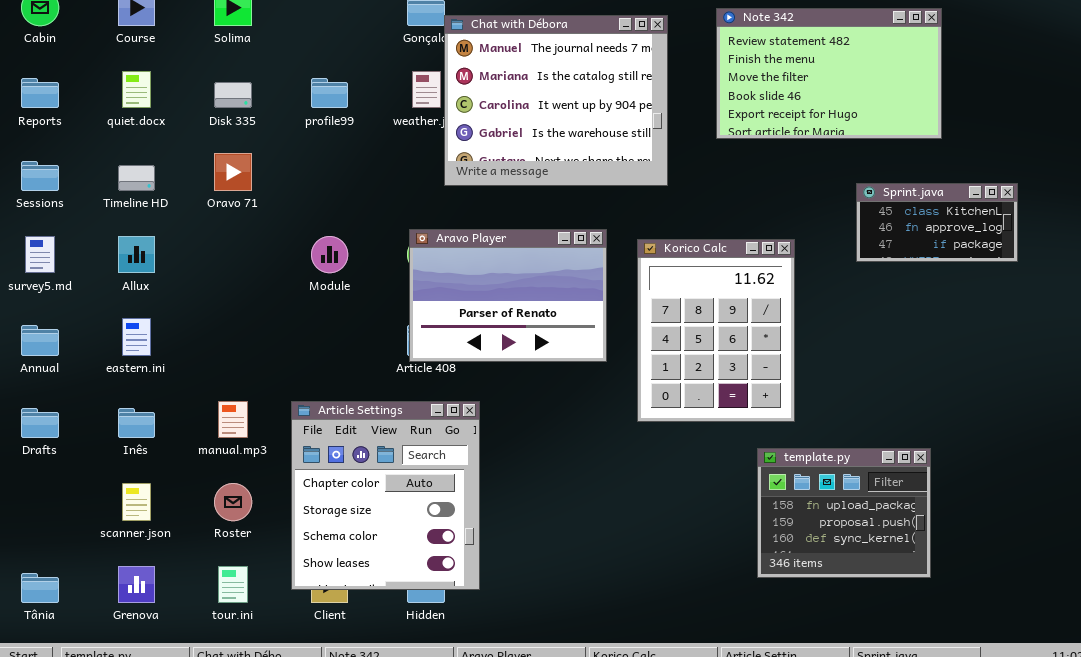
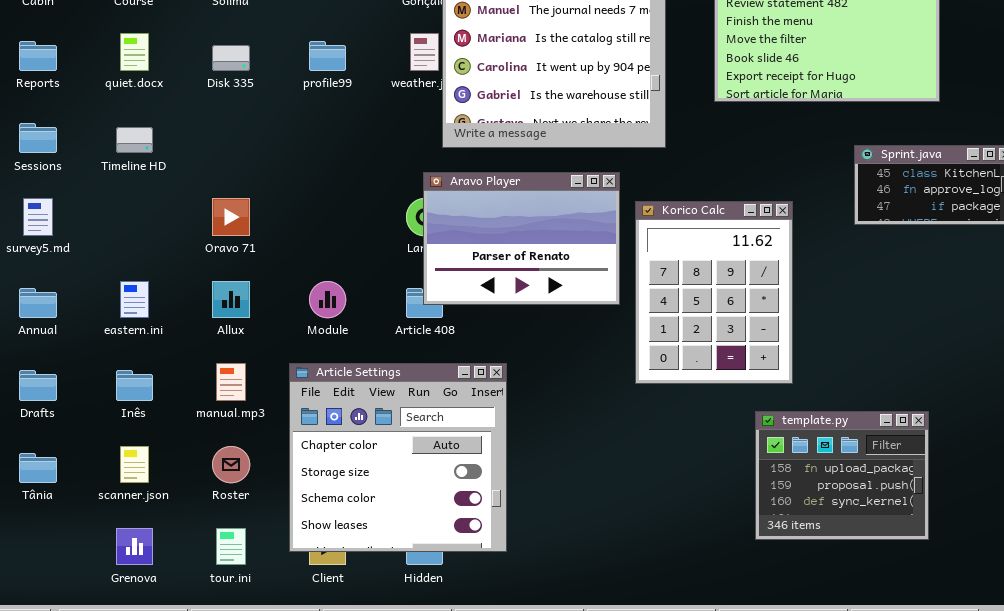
Oravo 71: [214,153,252,191] -> [212,198,250,236], moved
Aravo Player: [409,229,607,362] -> [423,172,620,305], moved
Allux: [118,236,155,273] -> [212,281,250,318], moved
Module: [311,236,348,273] -> [309,281,346,318], moved
Article Settings: [291,401,480,590] -> [289,363,507,552], resized
Tânia: [21,573,59,603] -> [19,453,57,483], moved

